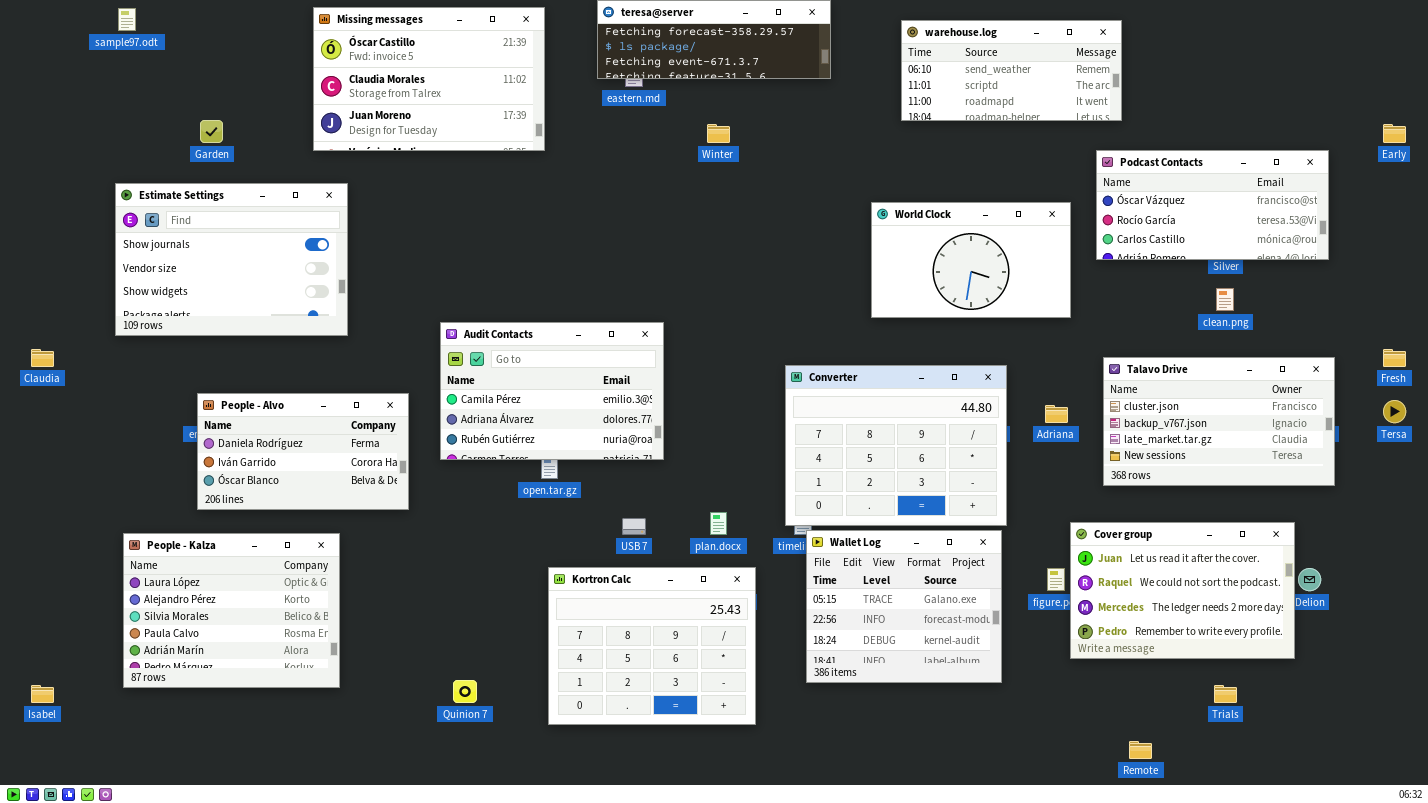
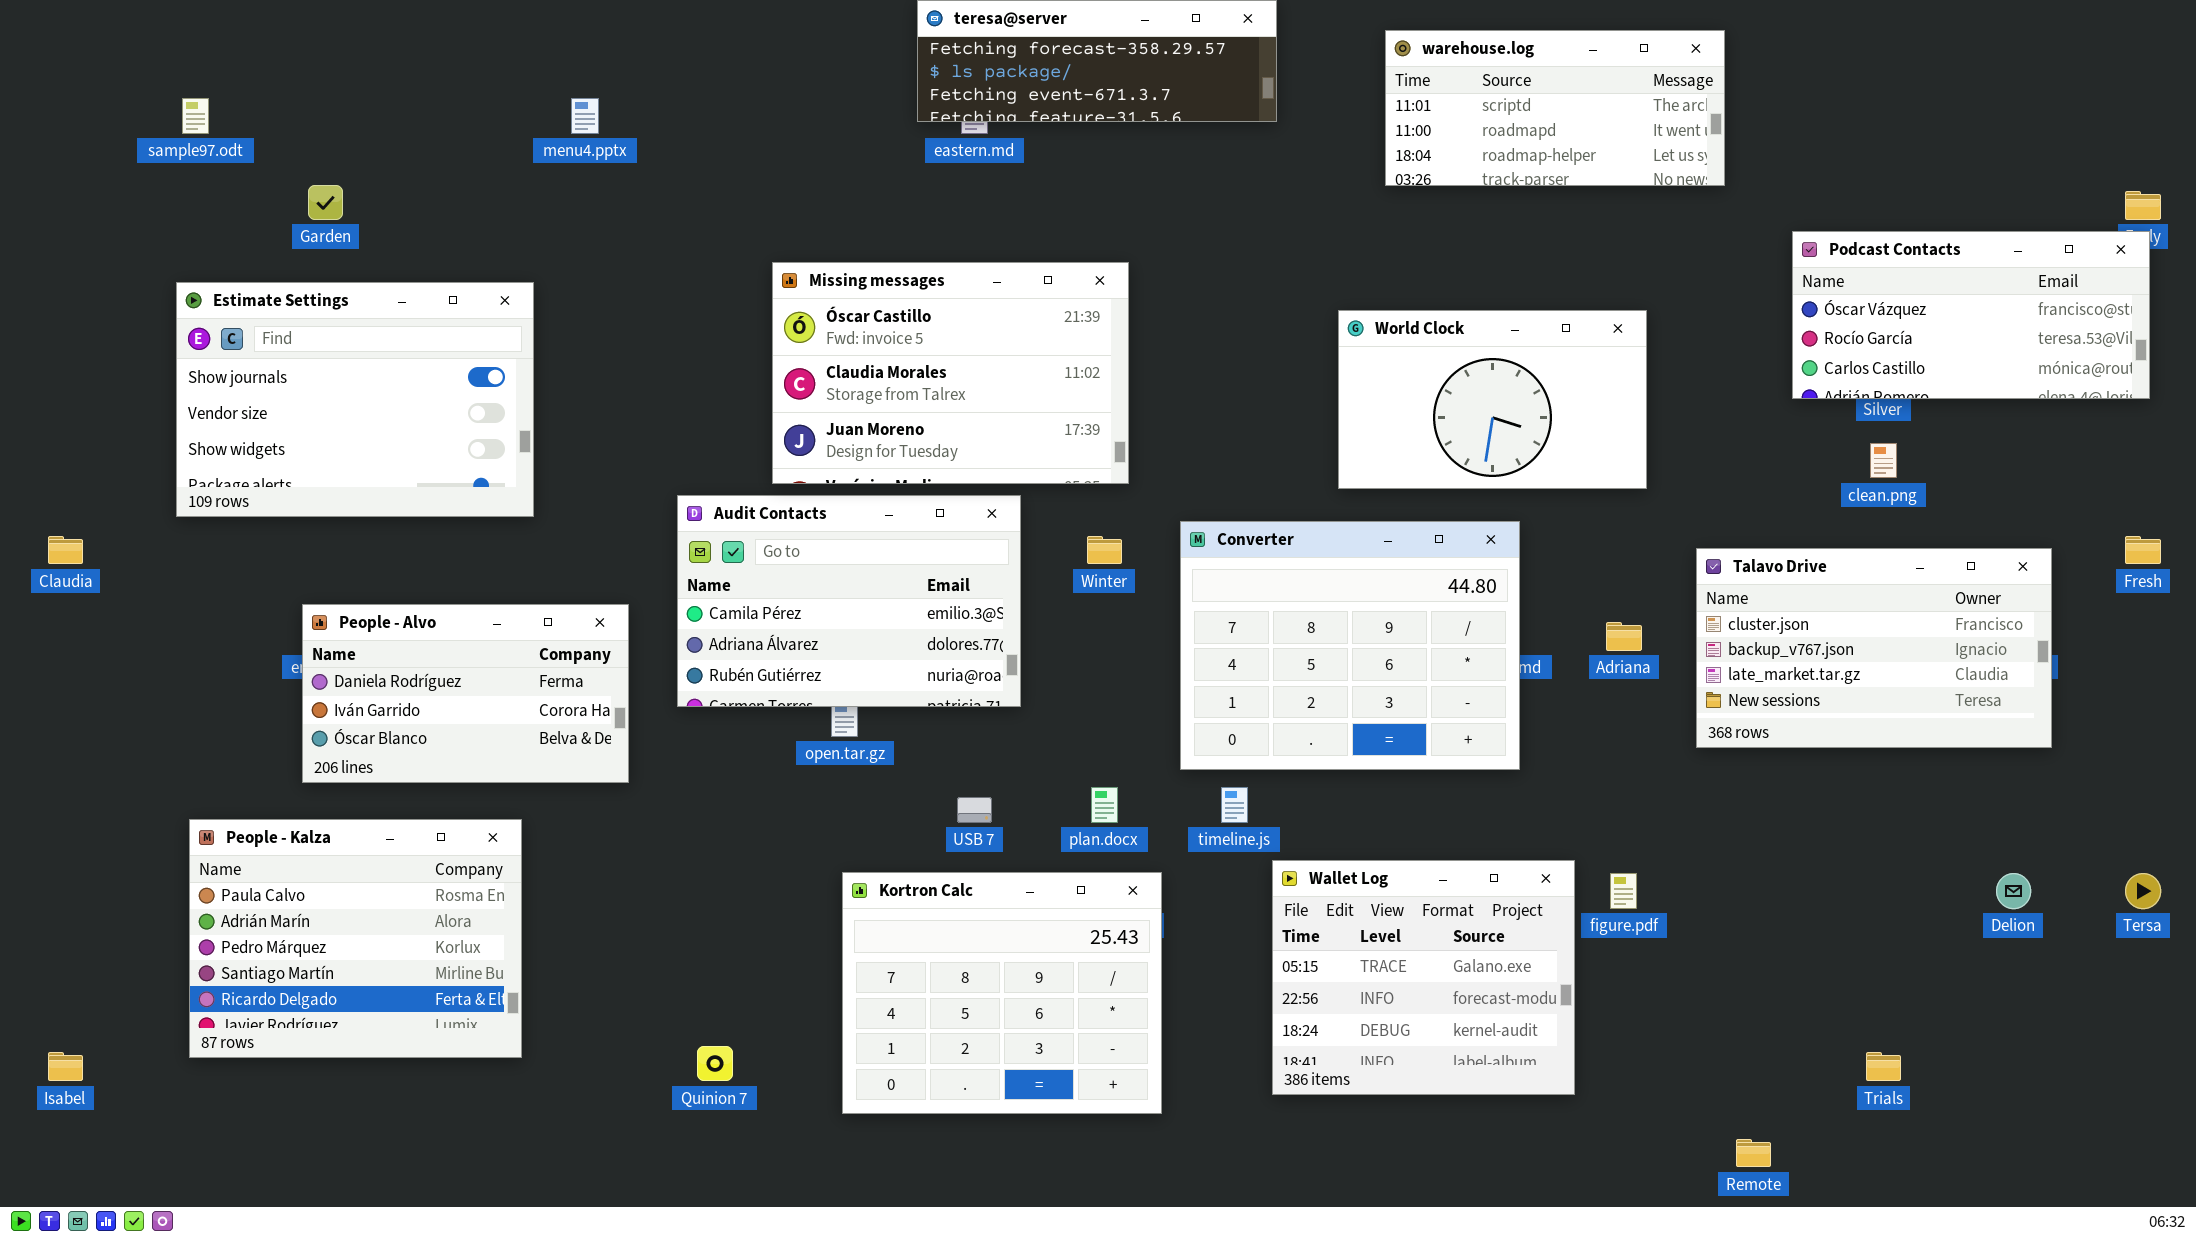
Missing messages: [313,7,545,151] -> [772,262,1129,484], moved
sample97.odt: [118,8,136,31] -> [182,98,209,134], moved
warehouse.log: [901,20,1122,121] -> [1385,30,1725,186], scrolled down 1 row
Winter: [707,124,730,143] -> [1087,536,1122,564], moved
Podcast Contacts: [1096,150,1329,260] -> [1792,231,2150,399], moved
Converter: [785,365,1007,526] -> [1180,521,1520,770], moved
Tersa: [1383,400,1406,423] -> [2125,873,2161,909], moved
Cover group: [1070,522,1295,659] -> none, closed
Wallet Log: [806,530,1002,683] -> [1272,860,1575,1095], moved
People - Kalza: [123,533,340,688] -> [189,819,522,1058], scrolled down 3 rows

